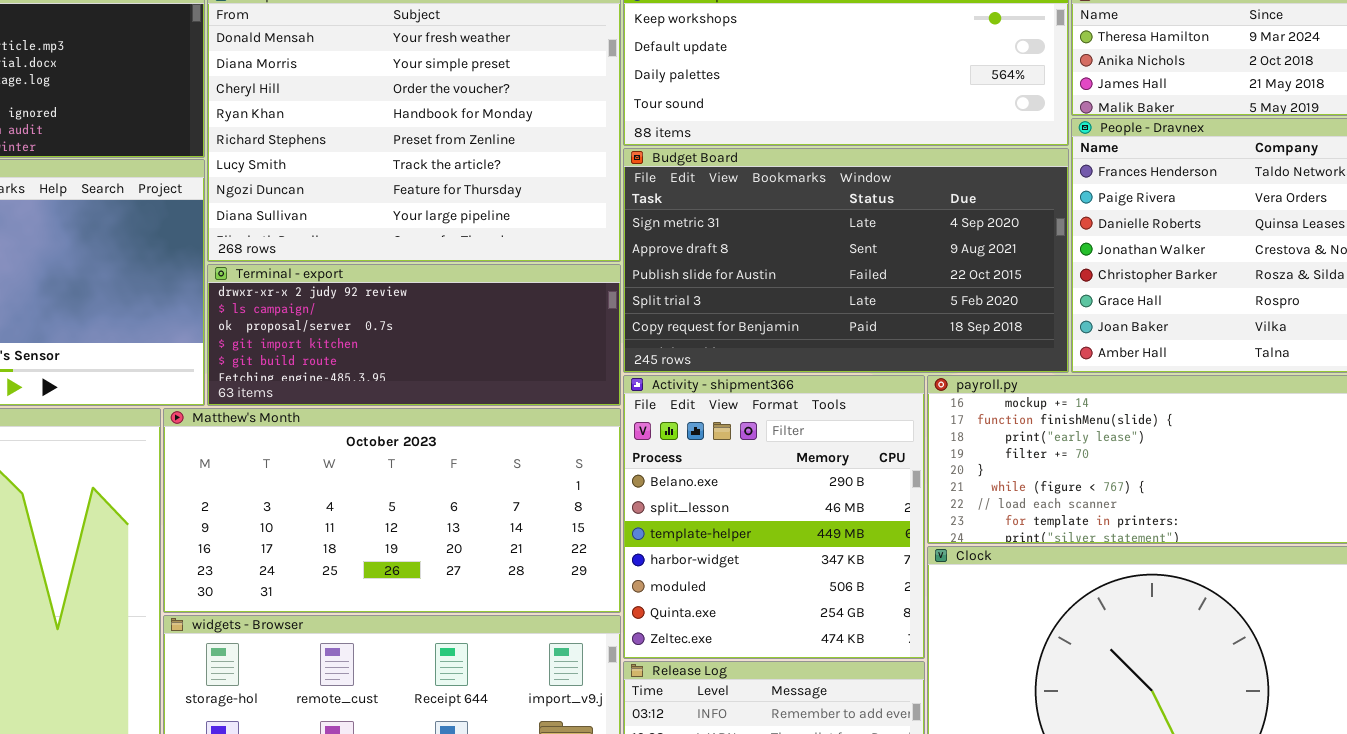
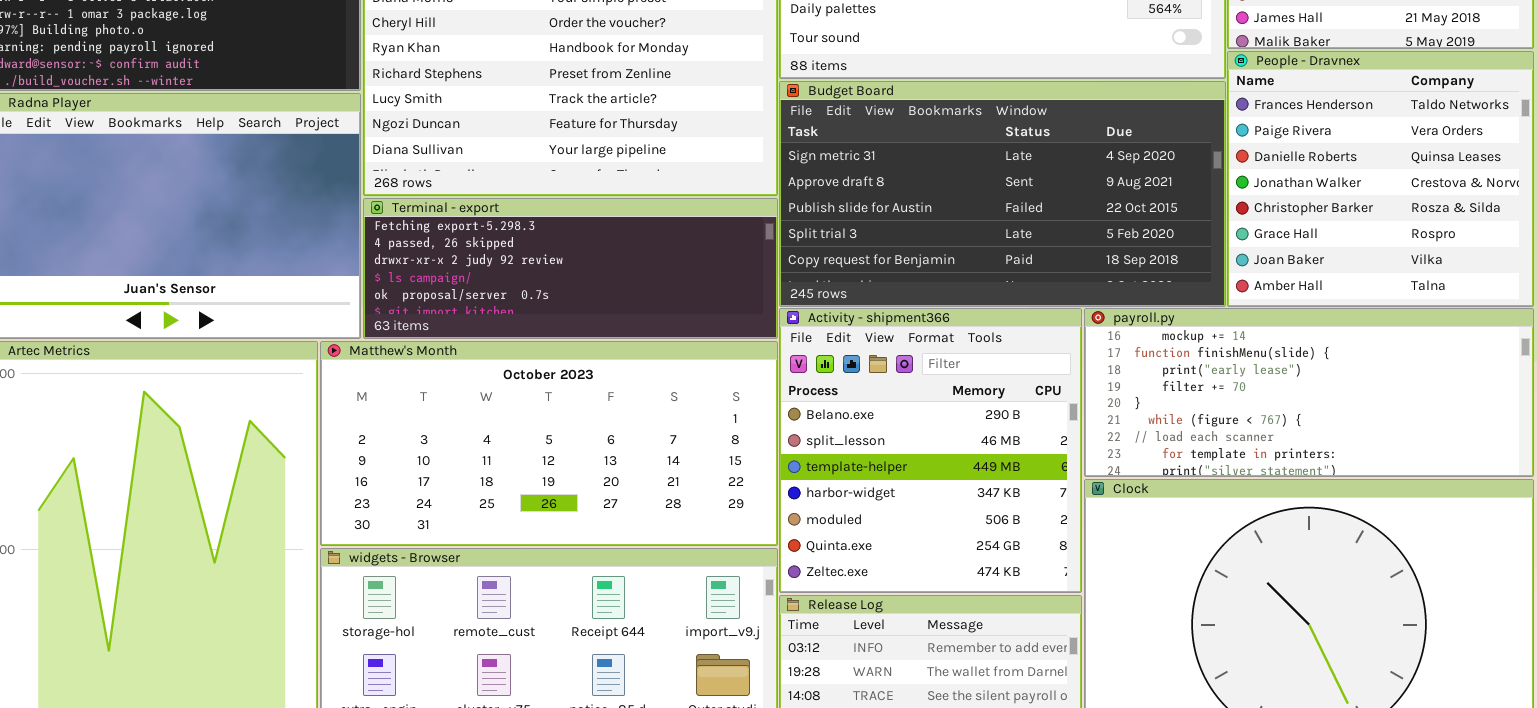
Terminal - export: [207,264,621,406] -> [363,198,778,339], scrolled up 2 rows

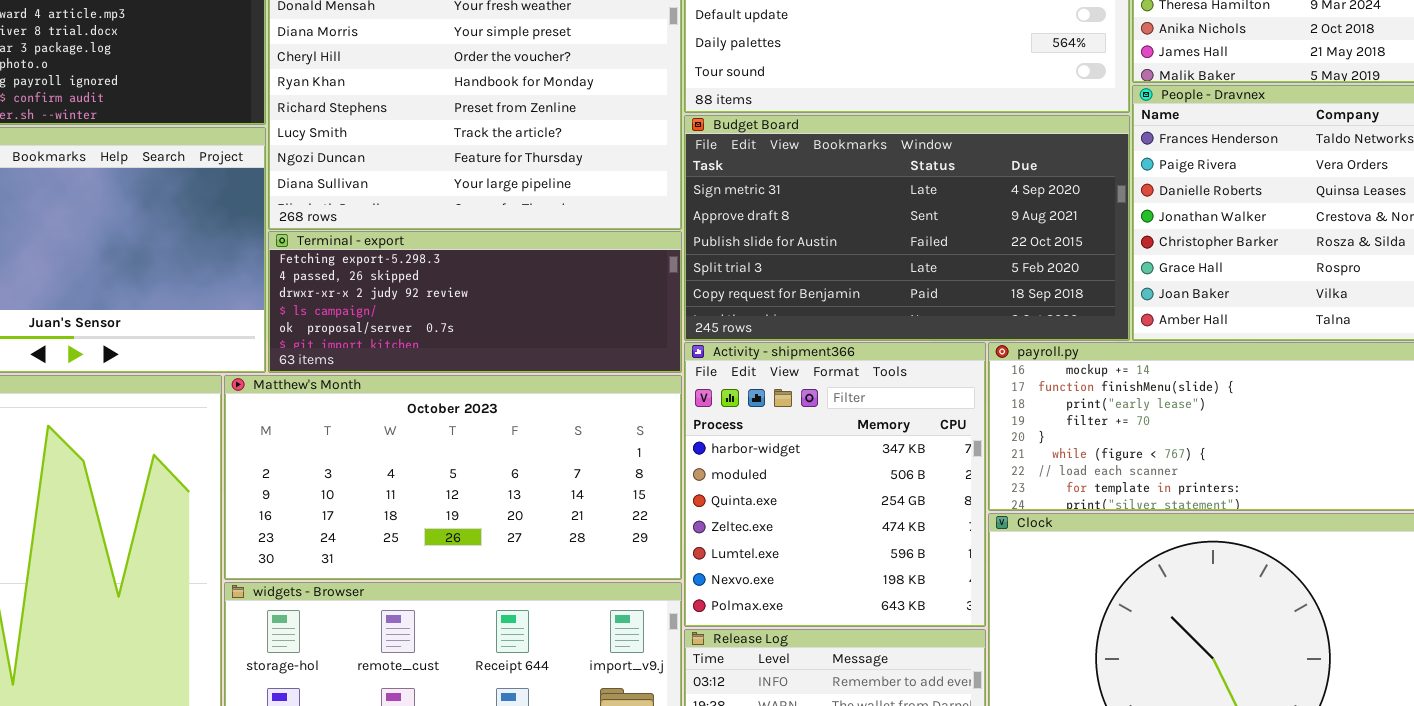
Activity - shipment366: [779,308,1082,593] -> [684,342,986,627], scrolled down 3 rows

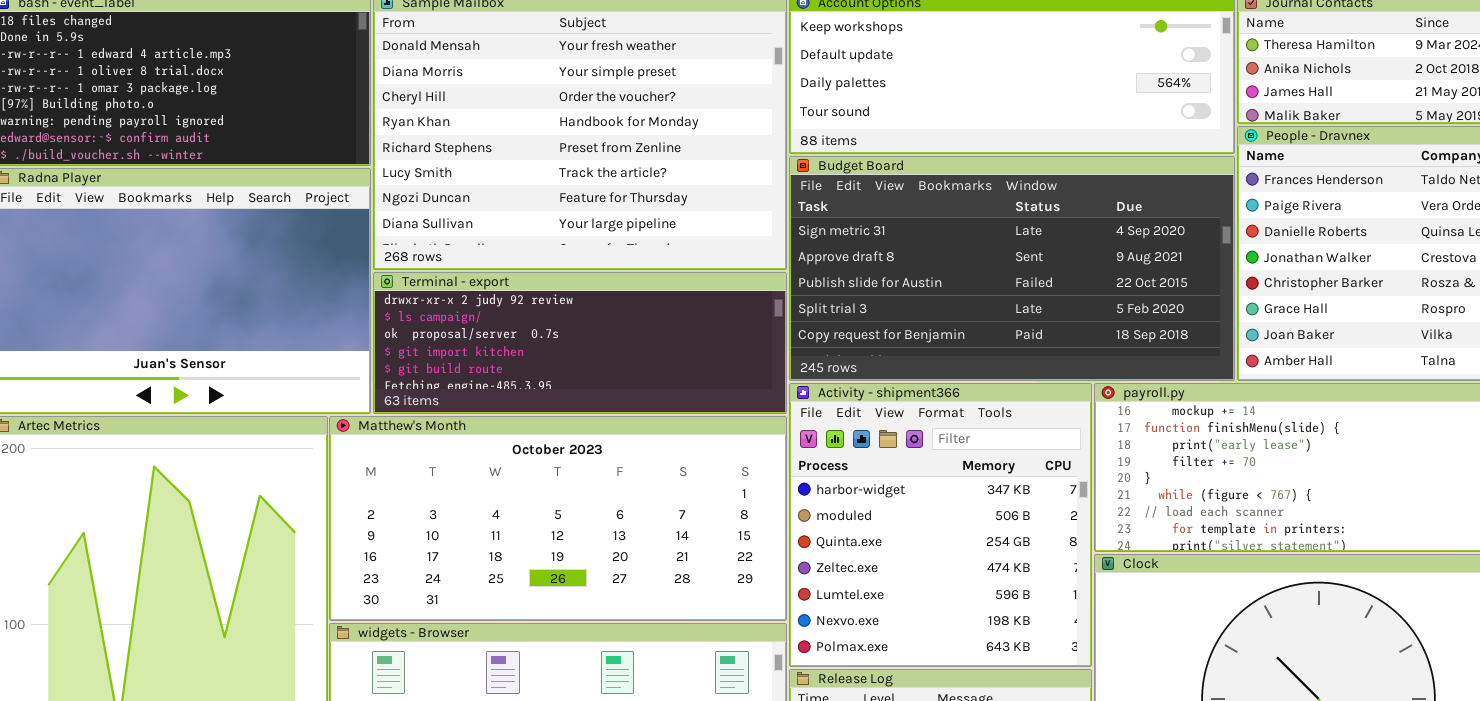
Terminal - export: [268,231,682,373] -> [373,272,787,414], scrolled down 2 rows

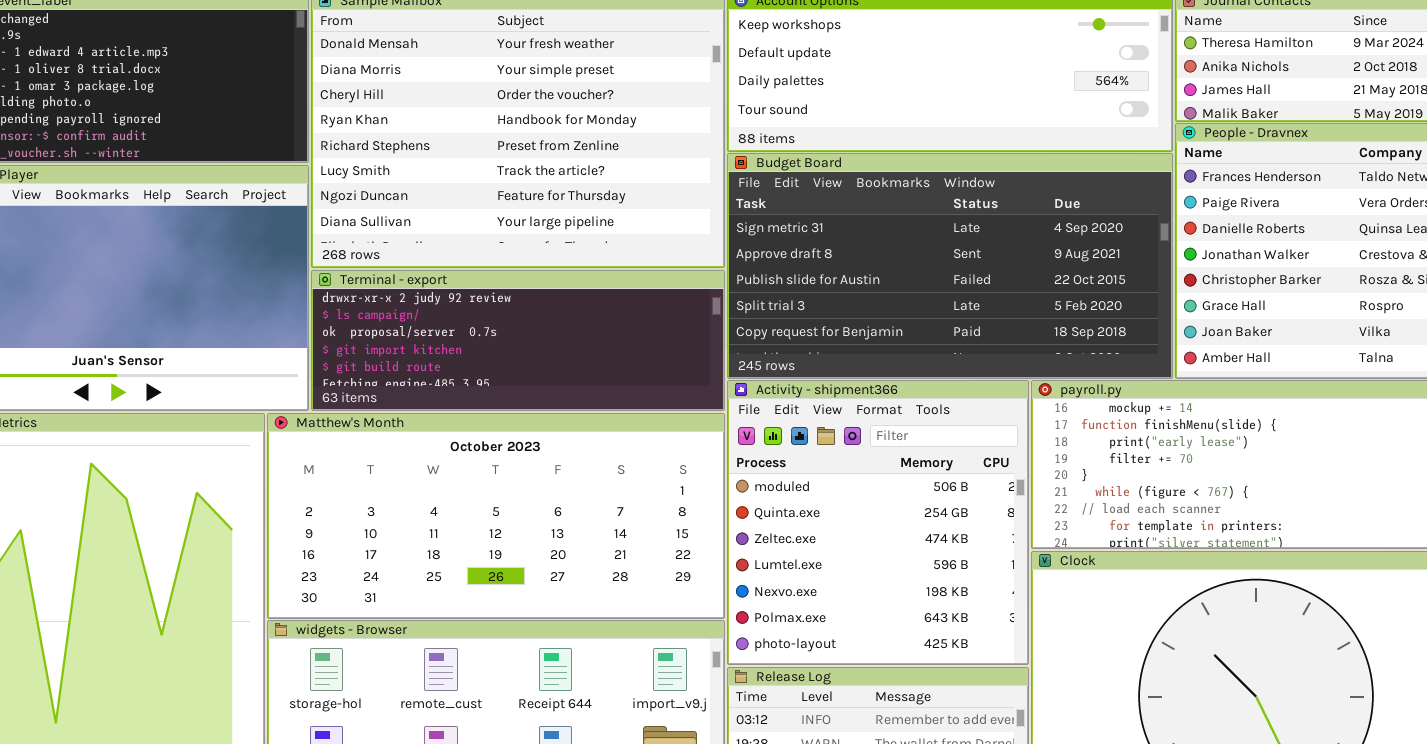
Activity - shipment366: [789,383,1092,667] -> [727,380,1029,665], scrolled down 1 row

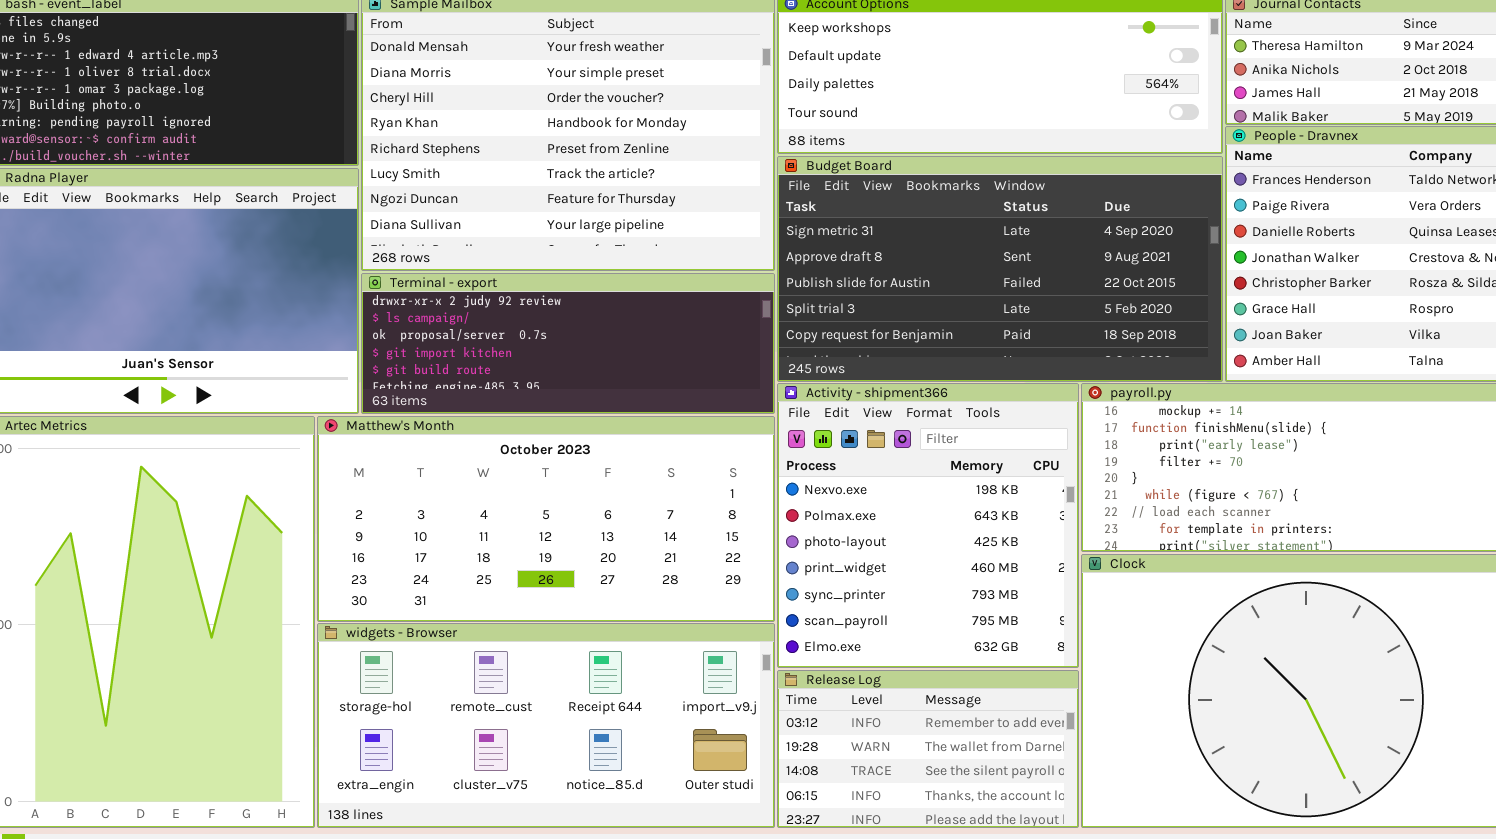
Activity - shipment366: [727,380,1029,665] -> [777,383,1079,668], scrolled down 4 rows

